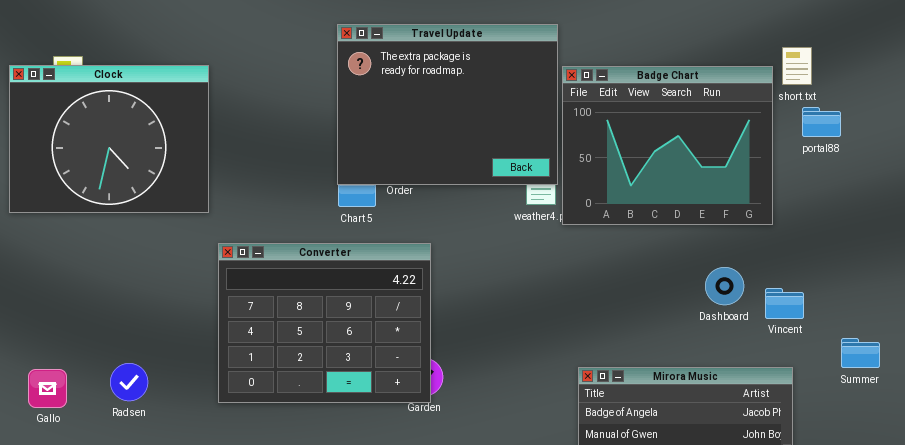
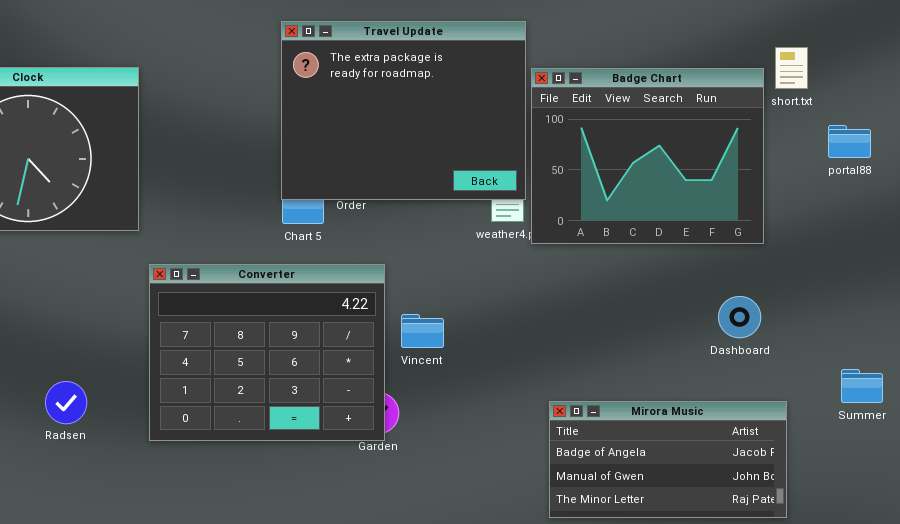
portal88: [802,107,841,137] -> [828,125,871,158], moved
Dashboard: [705,267,744,305] -> [718,296,761,338], moved
Vincent: [765,288,804,319] -> [401,314,444,348], moved
Radsen: [110,363,148,401] -> [45,381,87,424], moved

